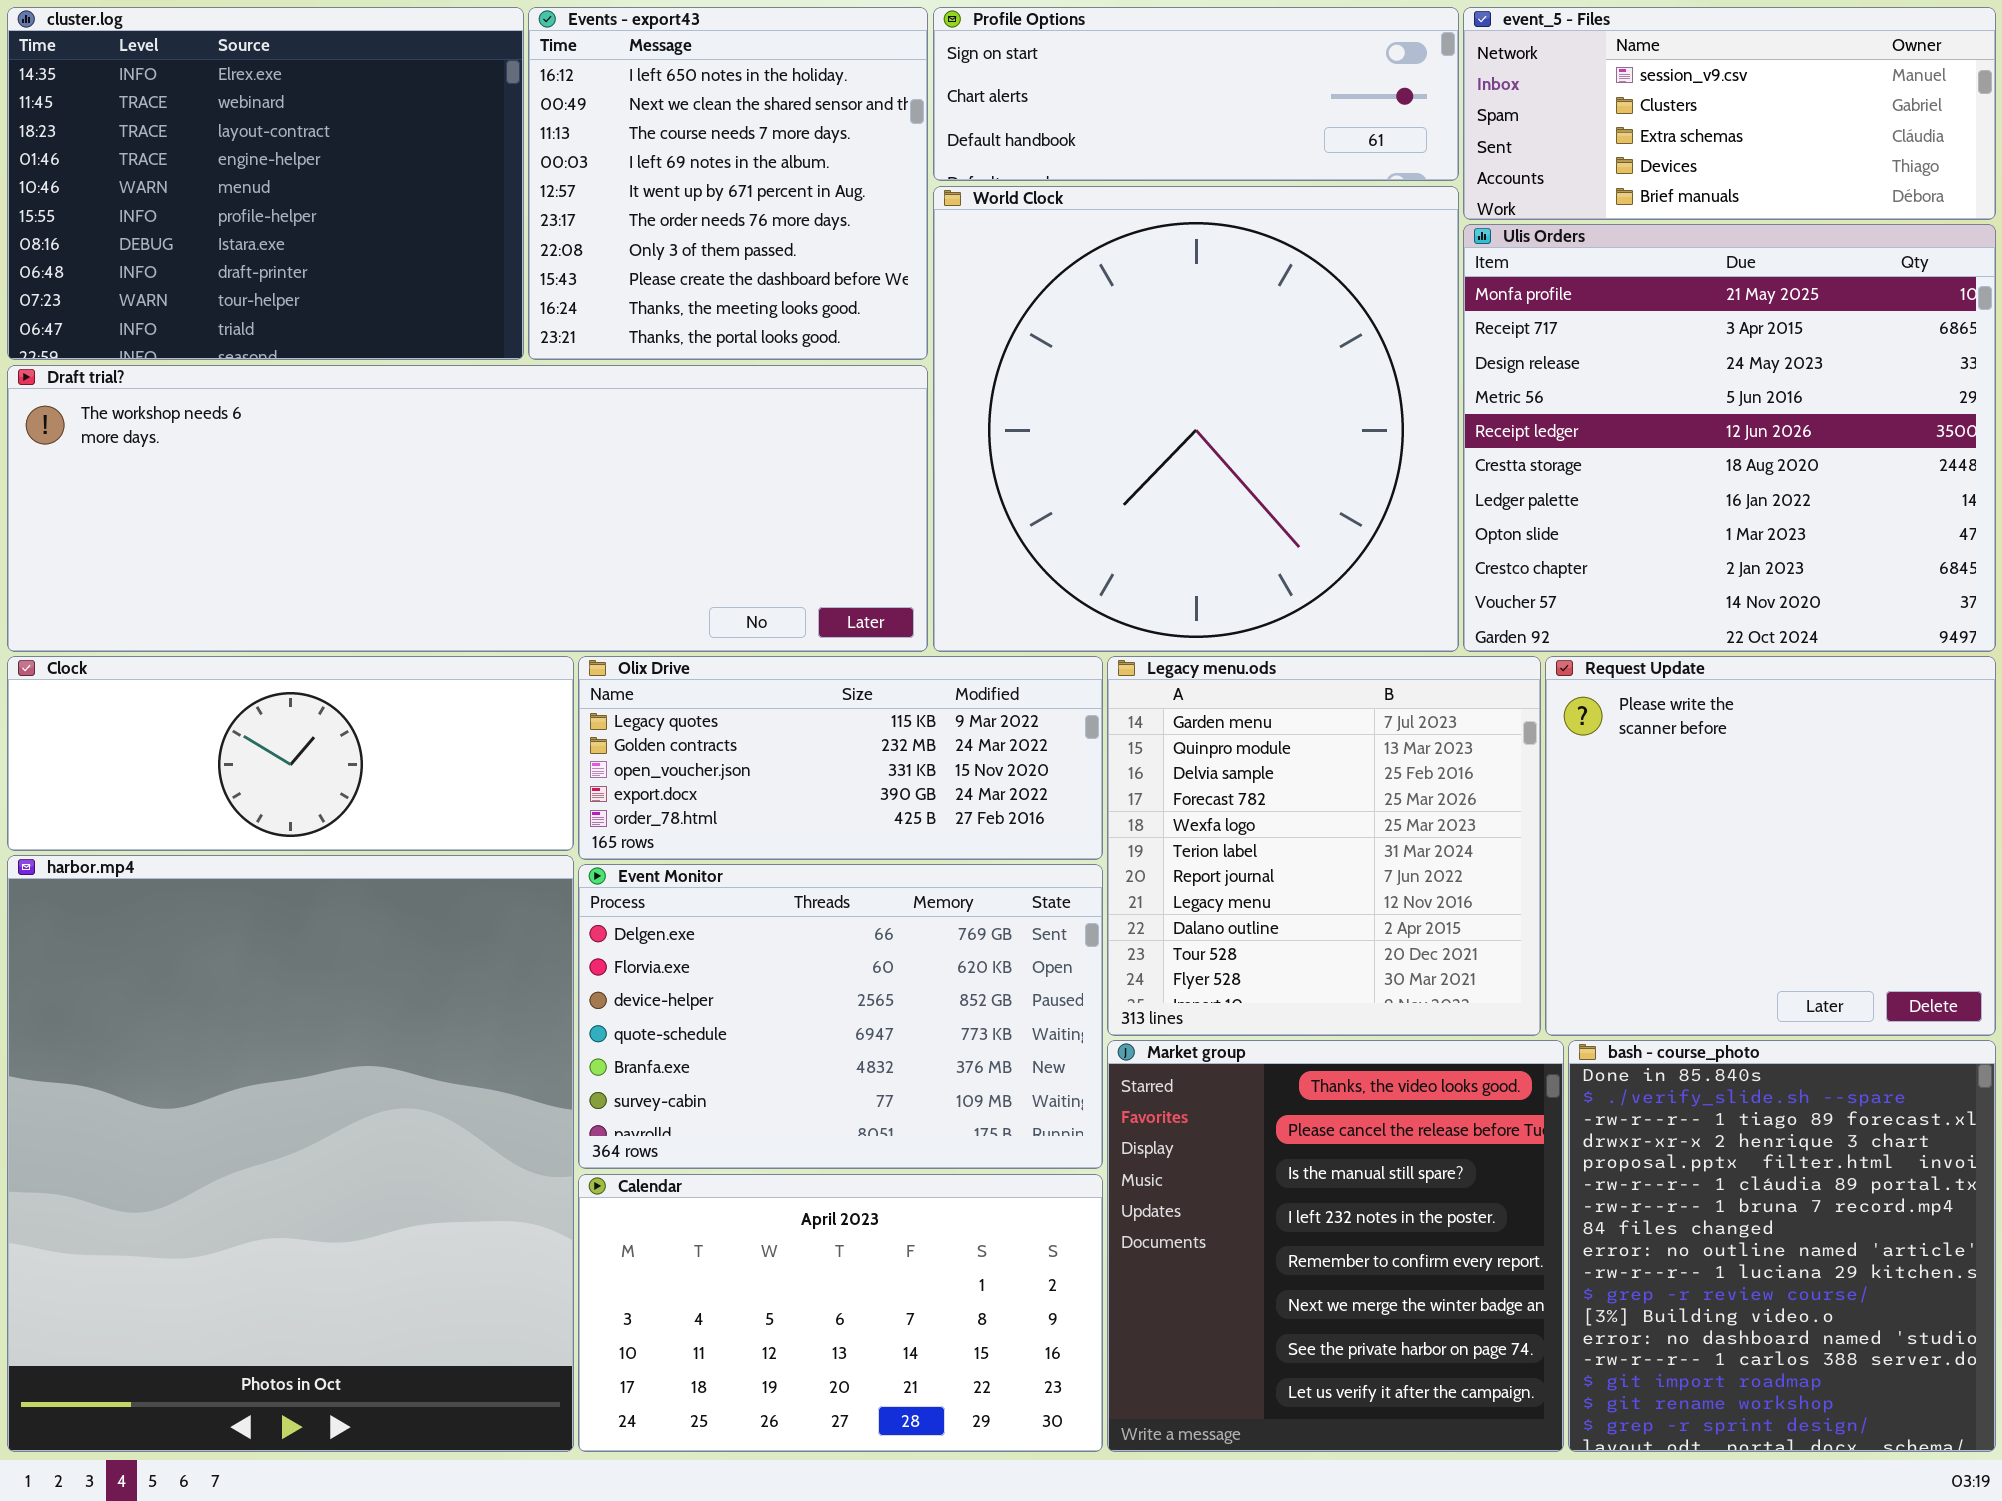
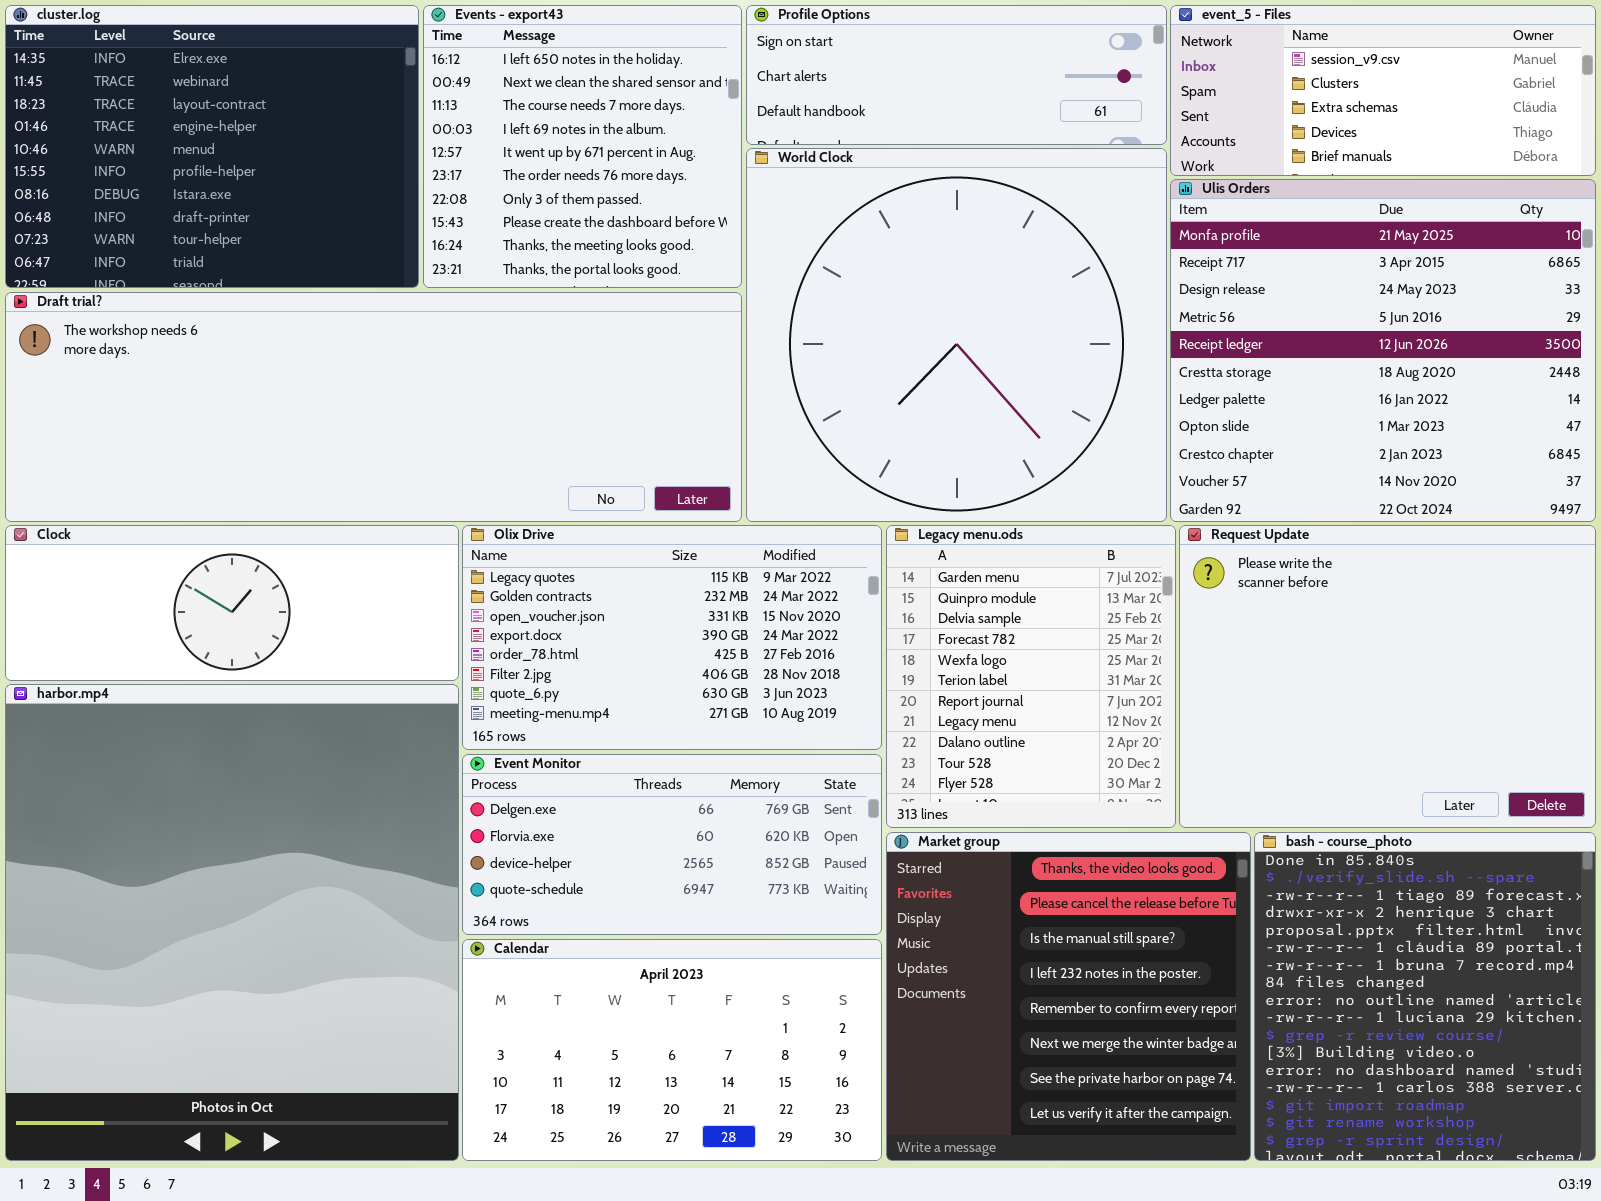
Olix Drive: [578,656,1103,860] -> [462,525,882,750], resized
Legacy menu.ods: [1107,656,1541,1036] -> [886,525,1176,828], resized
Request Update: [1545,656,1996,1036] -> [1179,525,1596,828], resized
Event Monitor: [578,864,1103,1169] -> [462,754,882,935], resized

